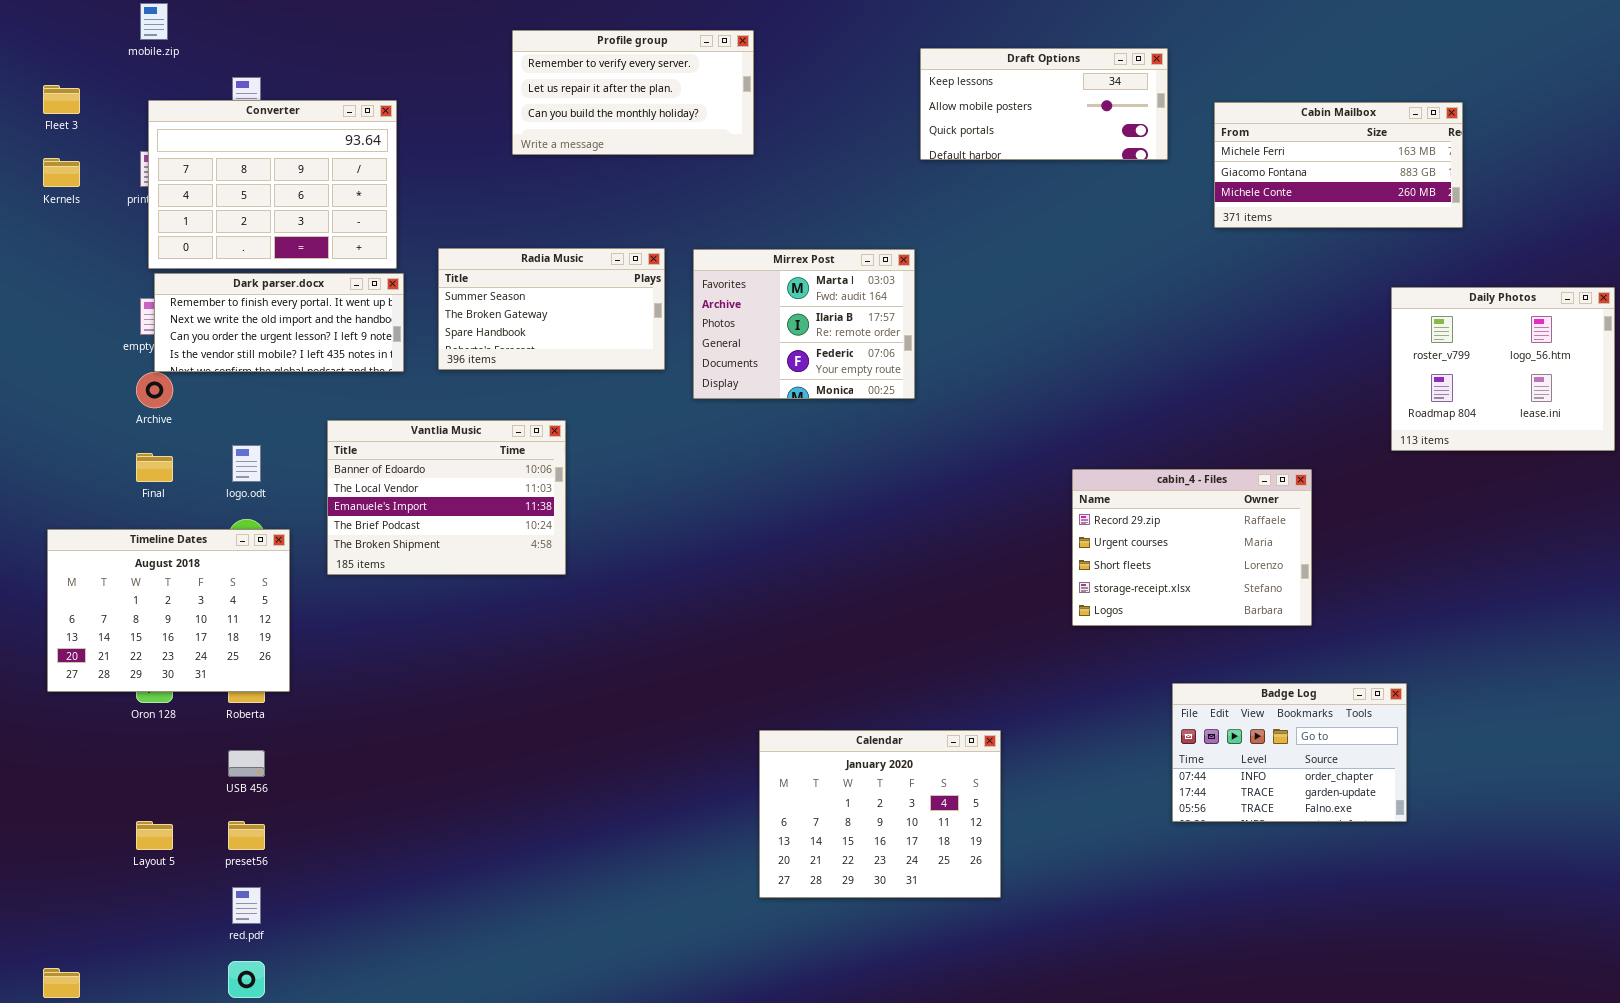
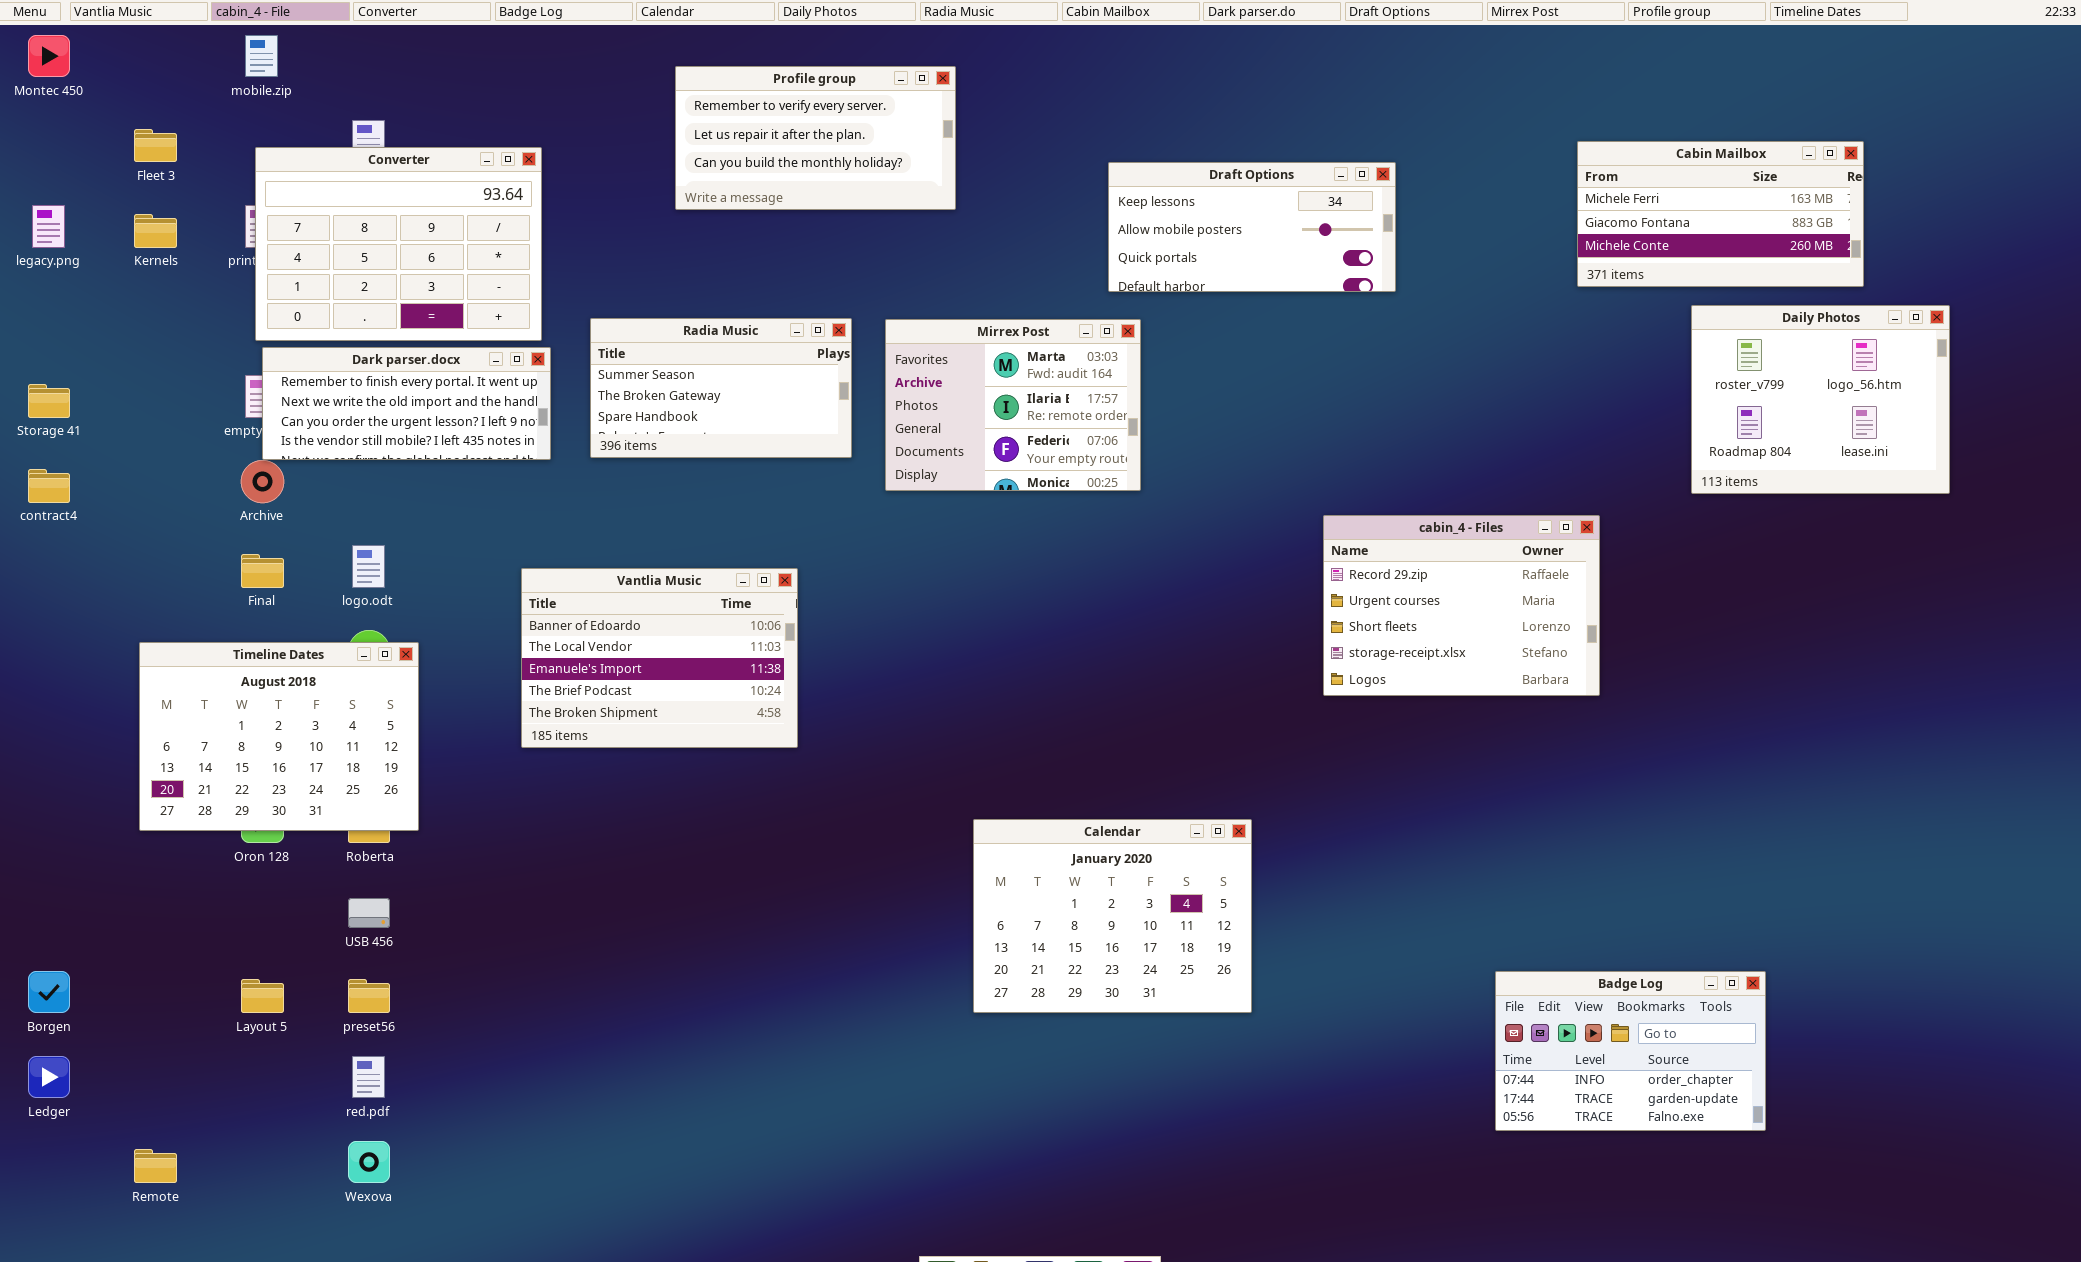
Draft Options: [920,48,1168,160] -> [1108,162,1396,292], moved
Cabin Mailbox: [1214,102,1463,228] -> [1577,141,1864,287], moved
Daily Photos: [1391,287,1615,451] -> [1691,305,1950,494], moved
Vantlia Music: [327,420,566,575] -> [521,568,798,748], moved
cabin_4 - Files: [1072,469,1312,626] -> [1323,515,1600,696], moved
Badge Log: [1172,683,1407,822] -> [1495,971,1766,1131], moved
Calendar: [759,730,1001,898] -> [973,819,1252,1013], moved

